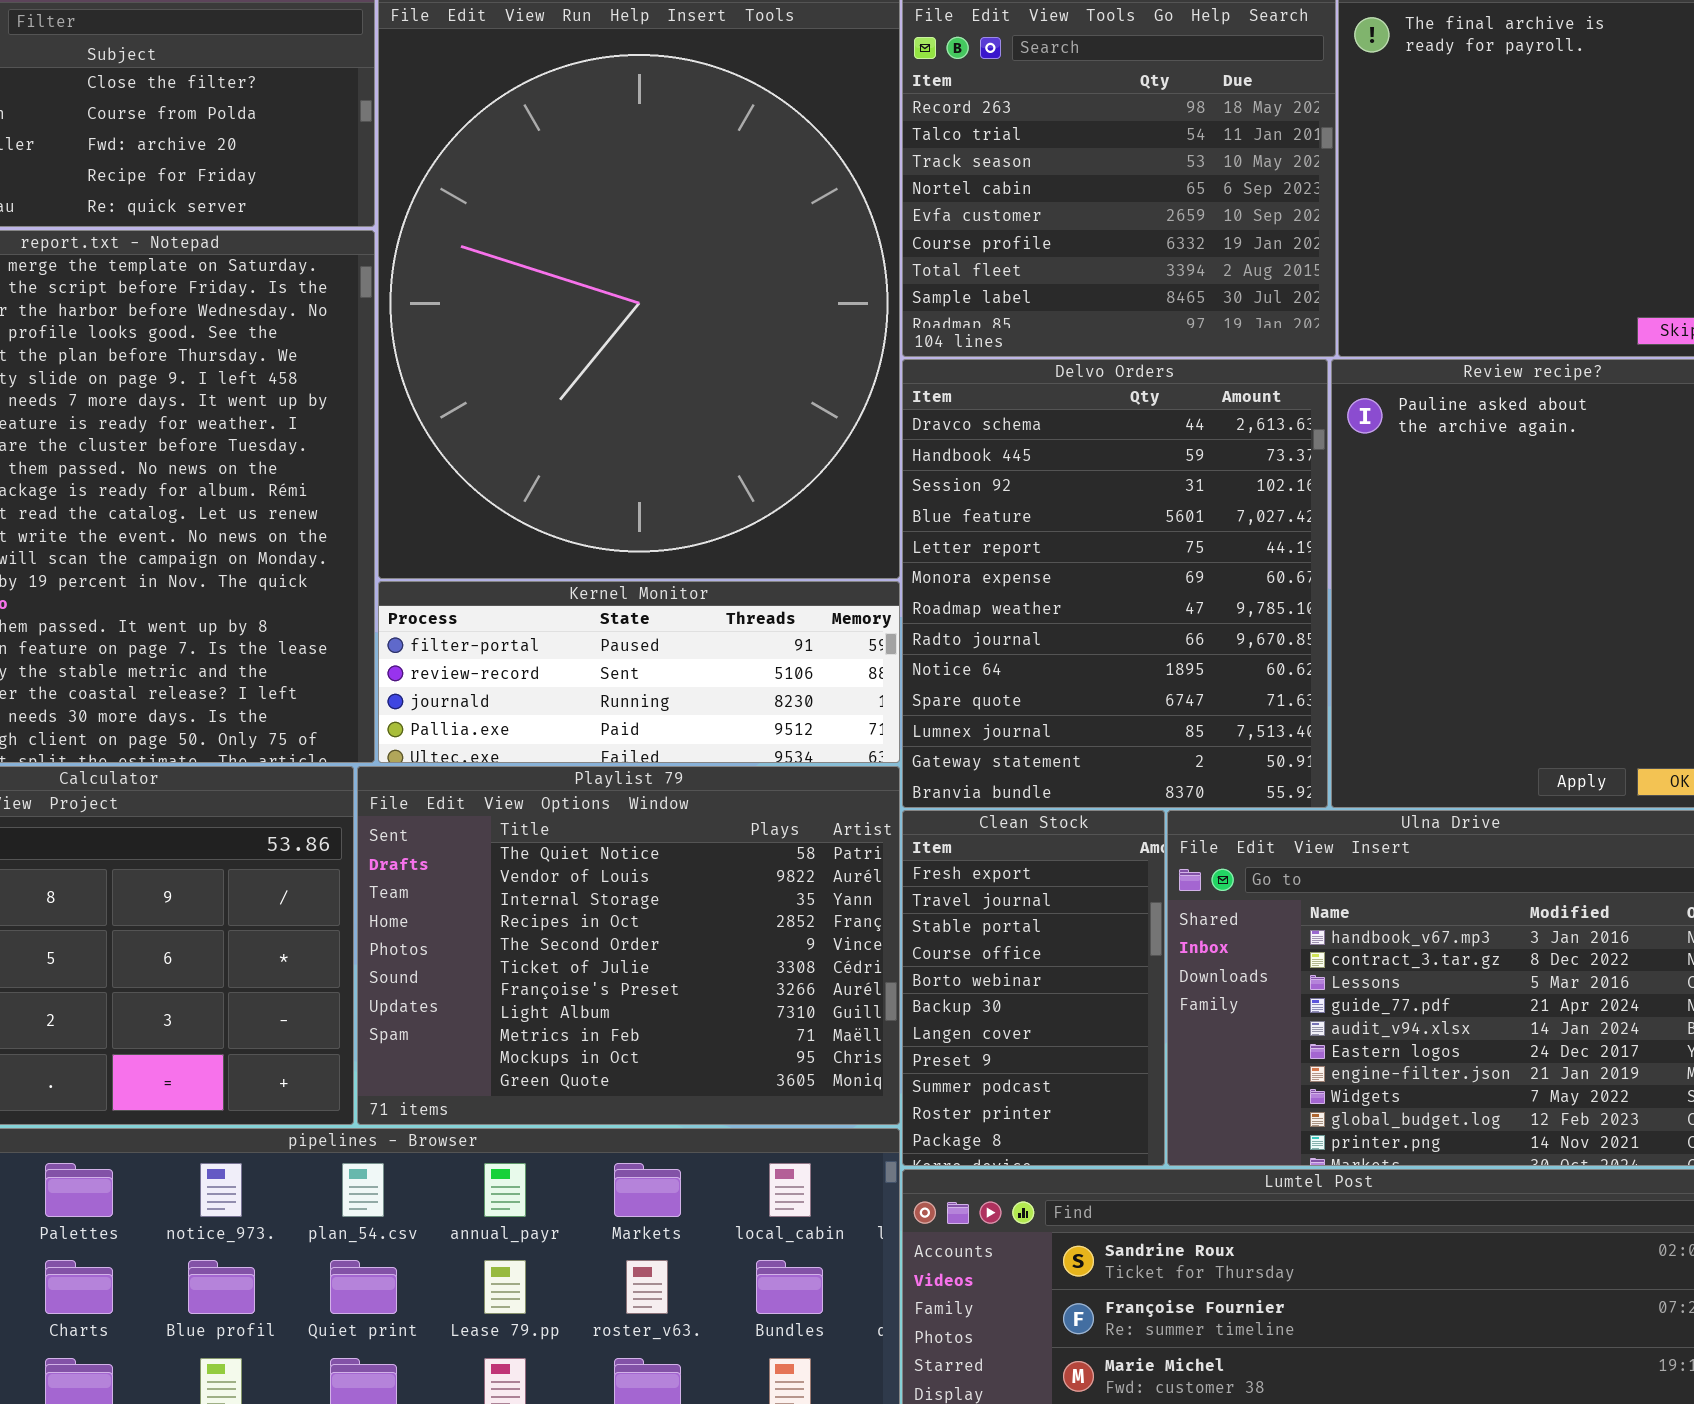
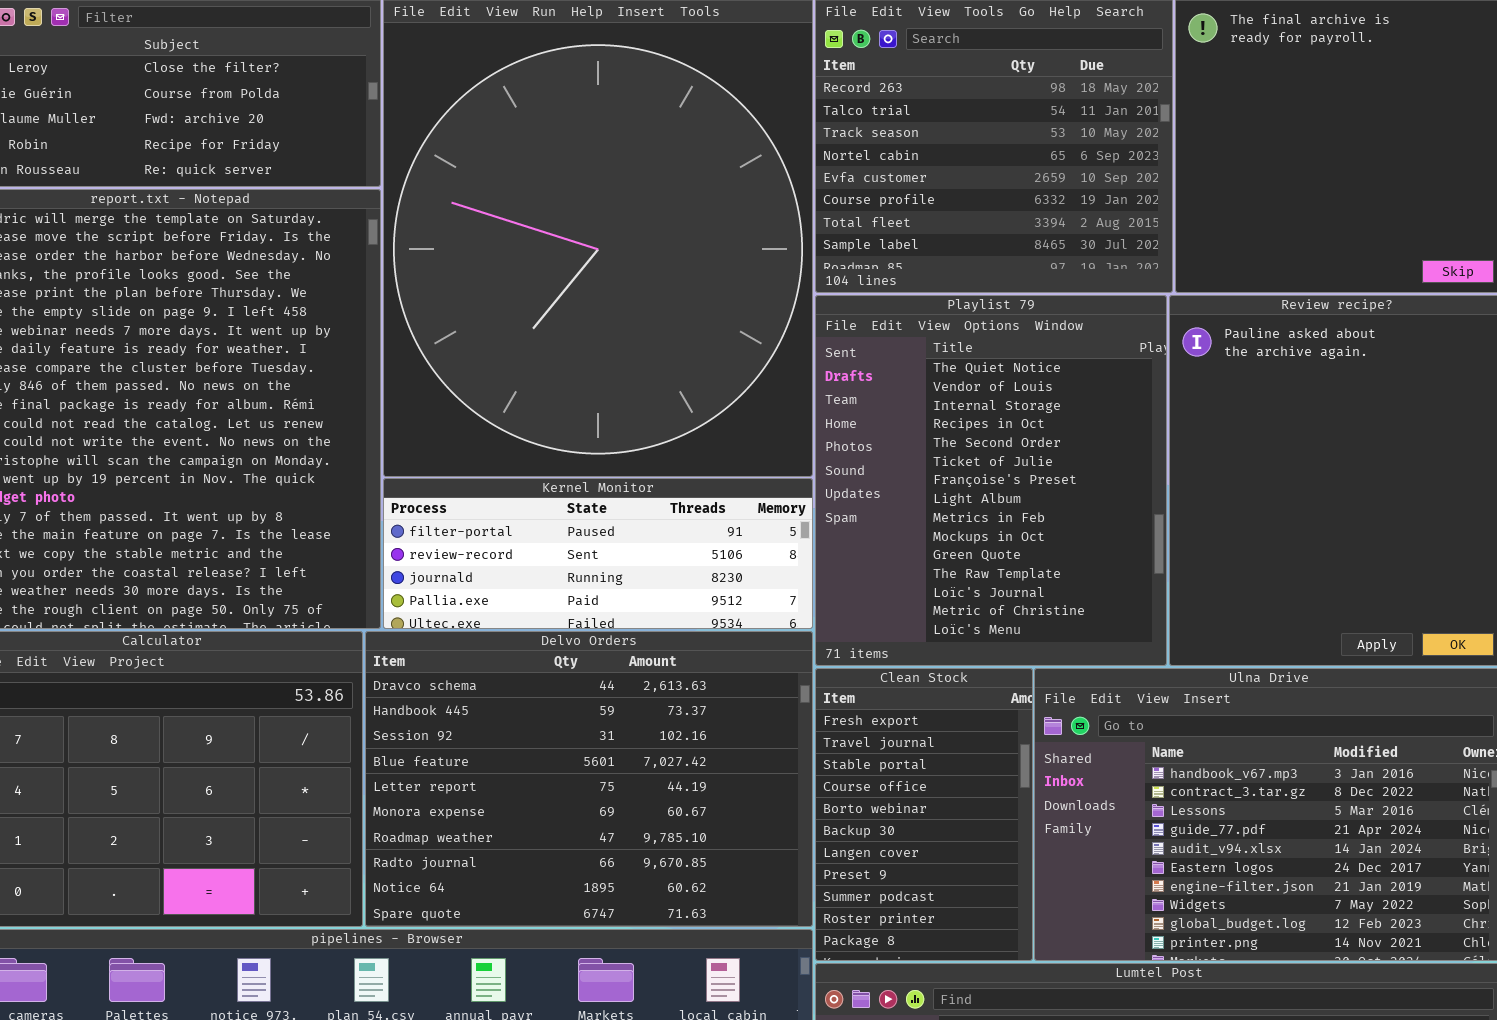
Delvo Orders: [902,359,1328,808] -> [365,631,813,927], moved, resized
Playlist 79: [357,766,900,1125] -> [815,295,1167,666], moved, resized

